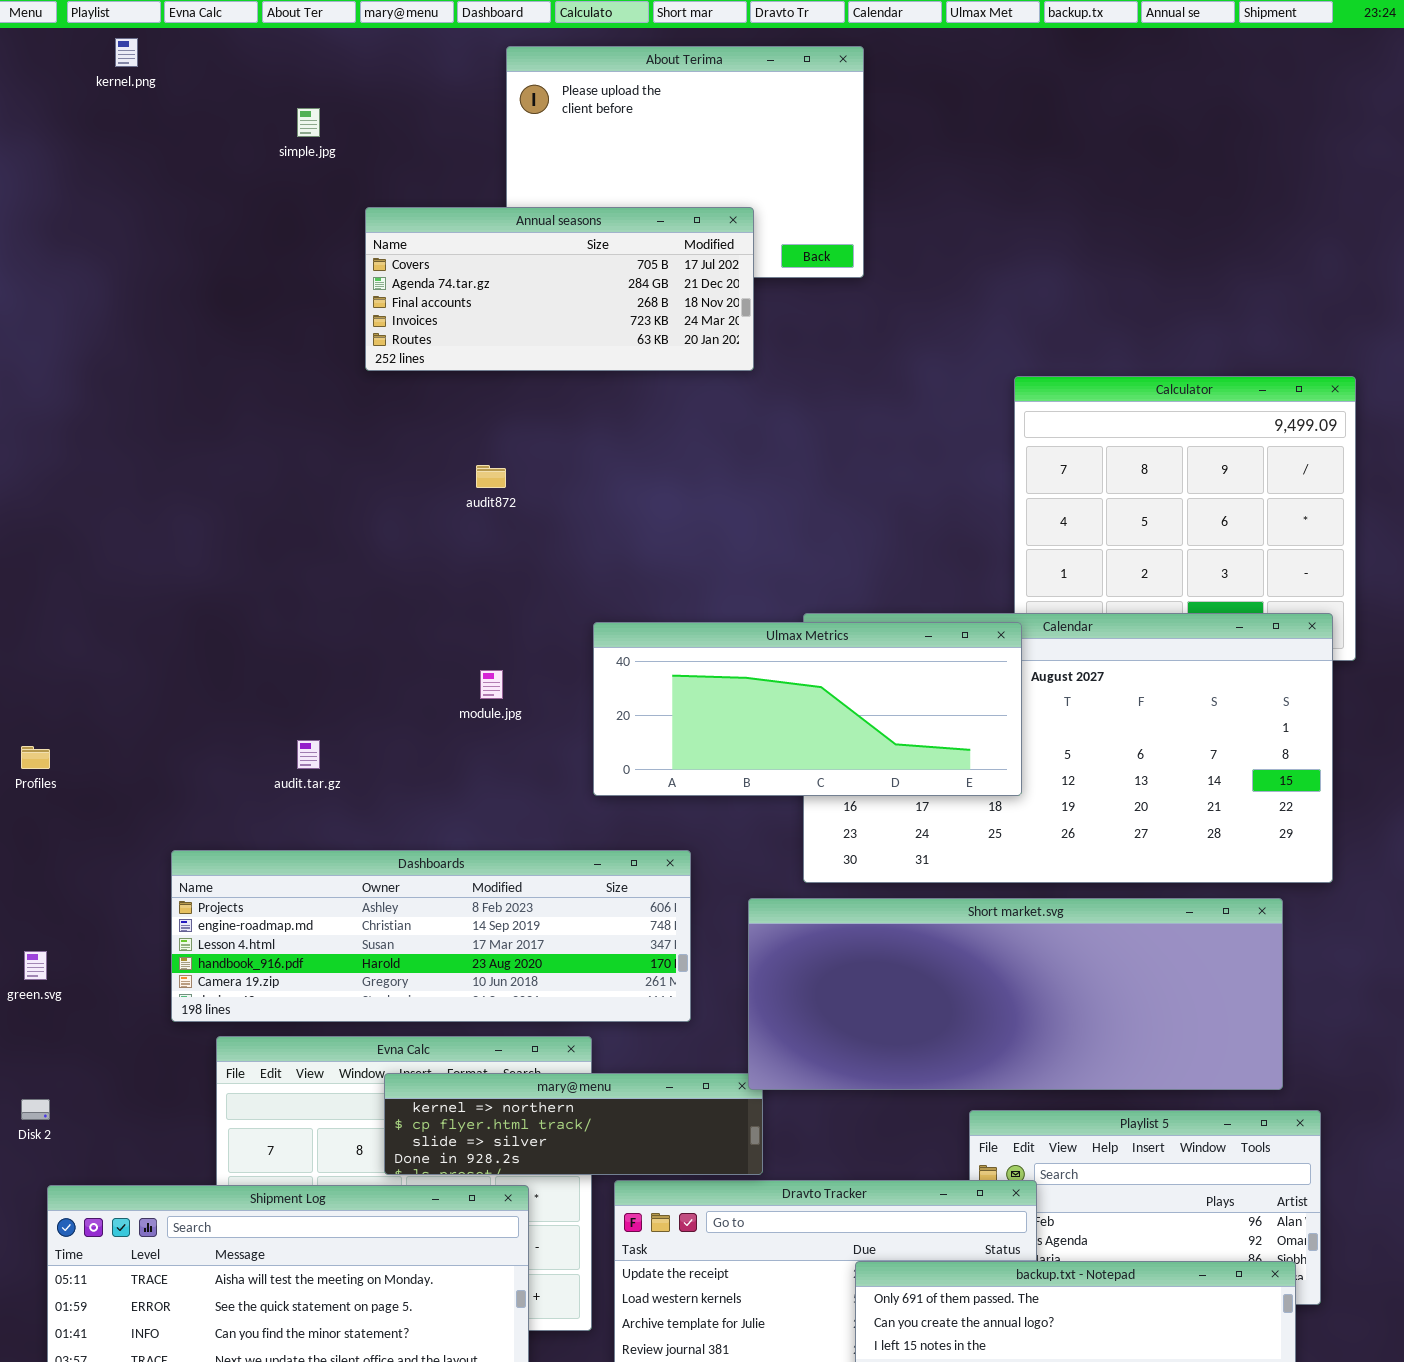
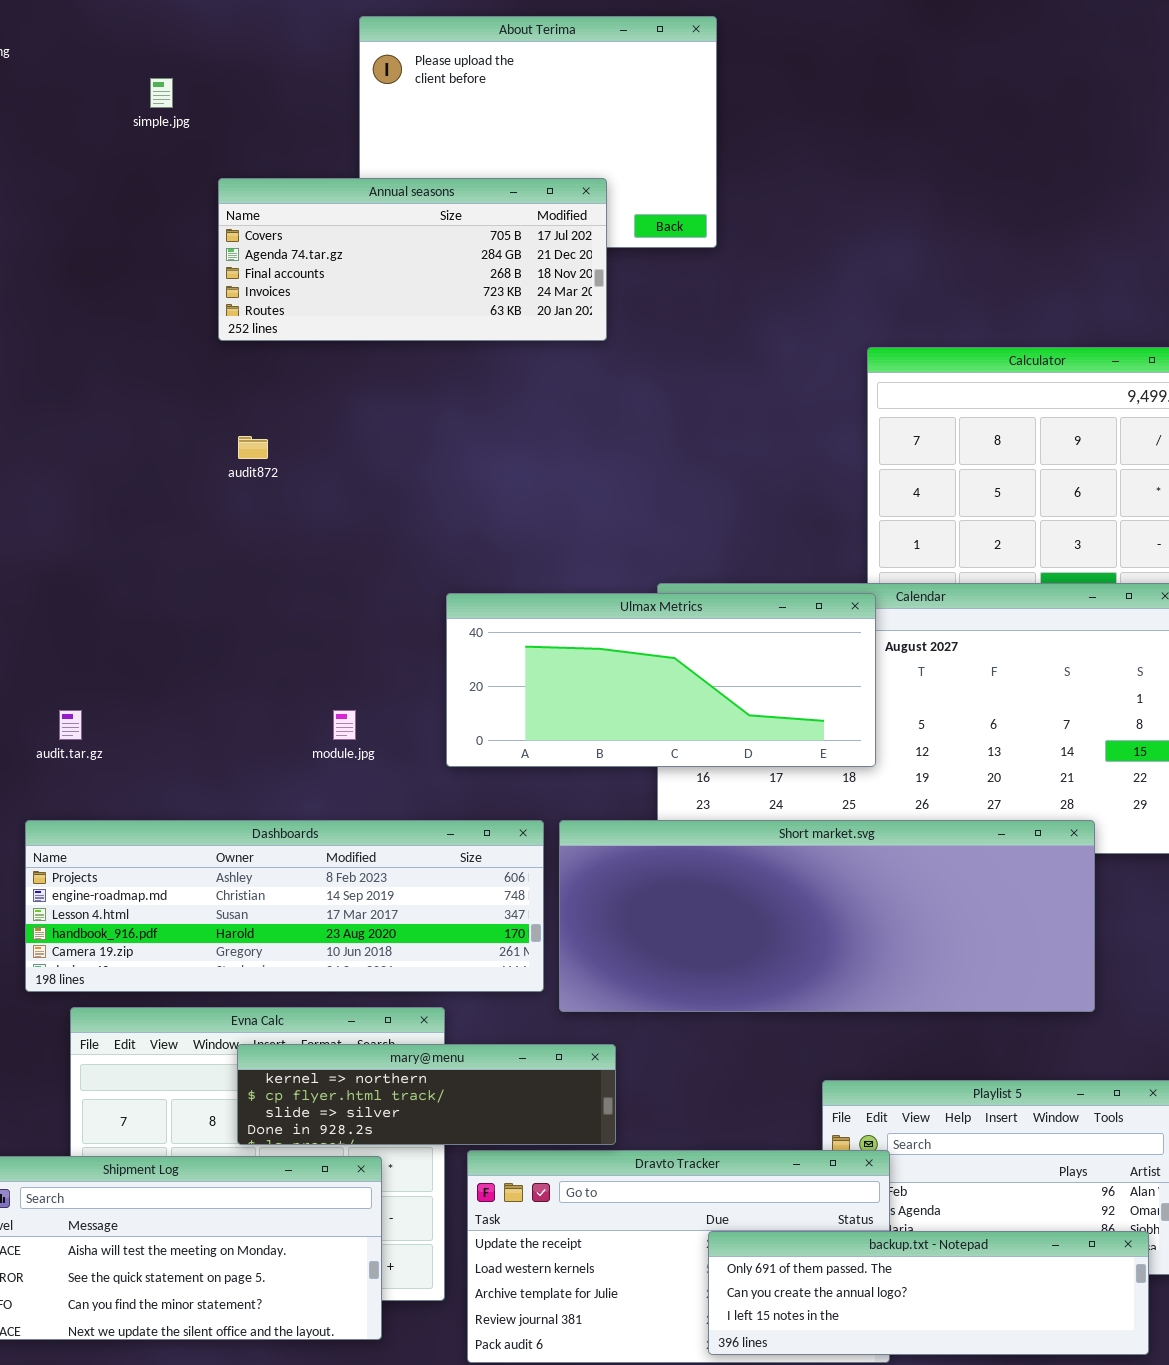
audit872: [476,465,506,488] -> [238,436,268,459], moved
module.jpg: [480,670,503,699] -> [333,710,356,740], moved
audit.tar.gz: [297,740,320,769] -> [59,710,82,740], moved
Short market.svg: [748,898,1283,1090] -> [559,820,1095,1012], moved

